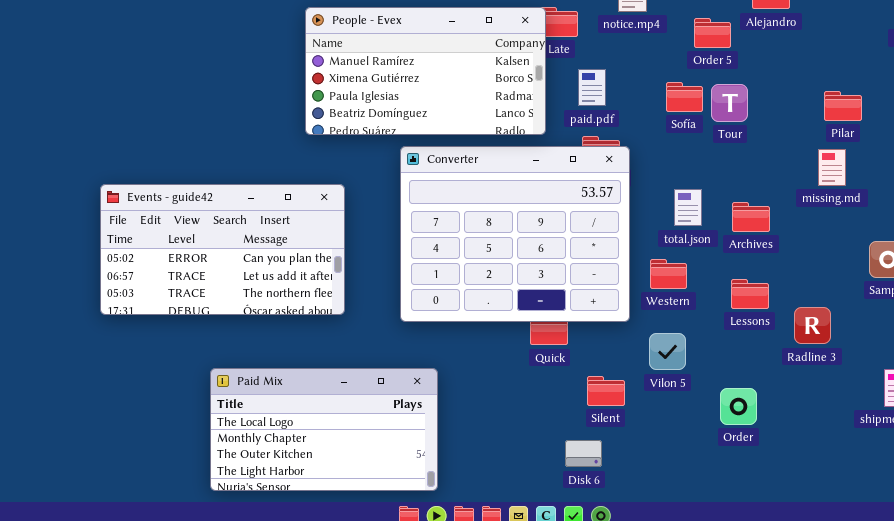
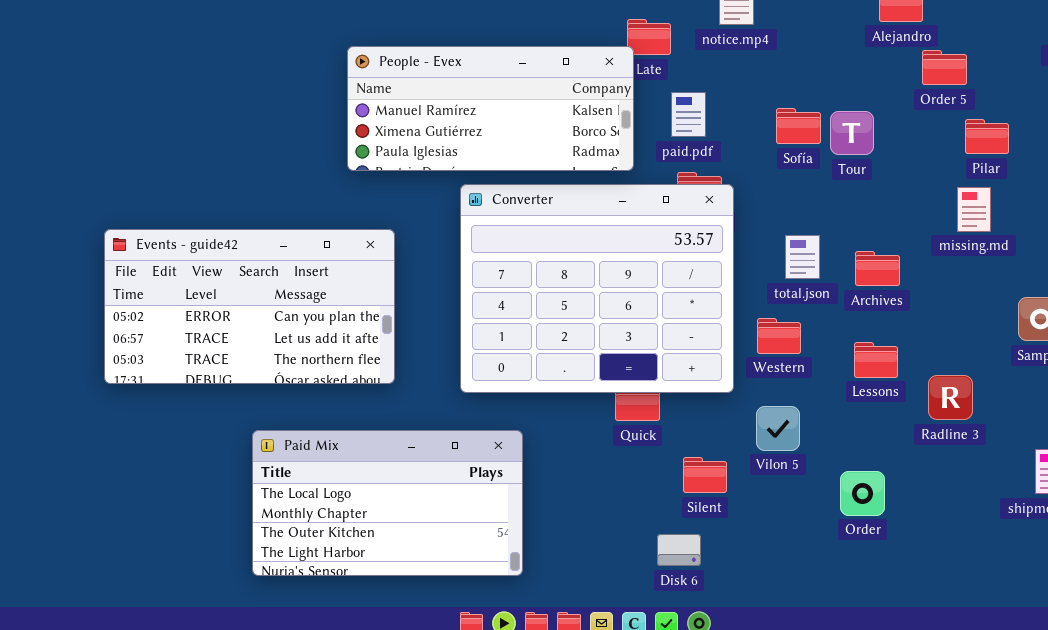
People - Evex: [305,7,546,135] -> [347,46,634,171], resized
Order 5: [694,18,731,48] -> [922,50,967,85], moved
Paid Mix: [210,368,438,491] -> [252,430,523,576], moved

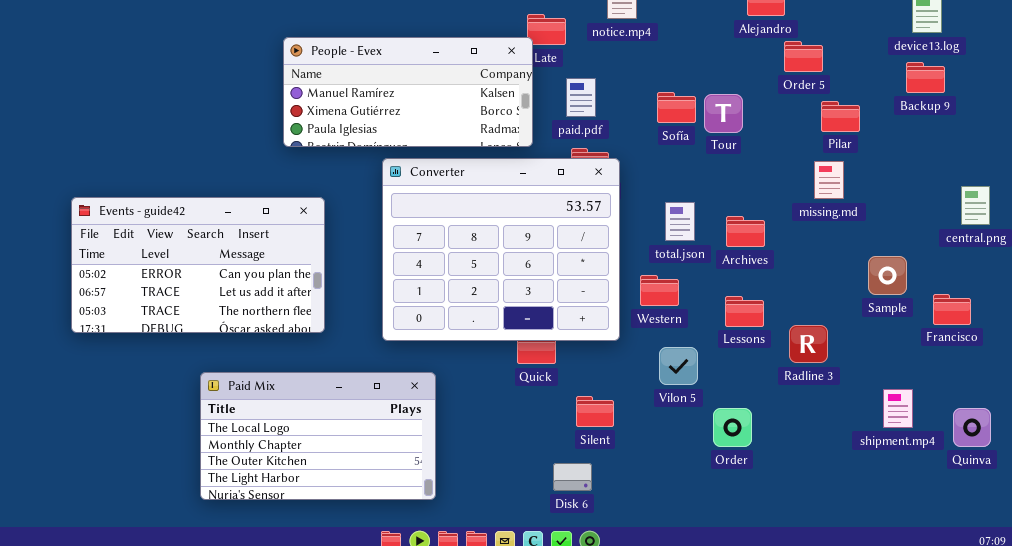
Vilon 5: [756,406,800,451] -> [659,347,698,385], moved

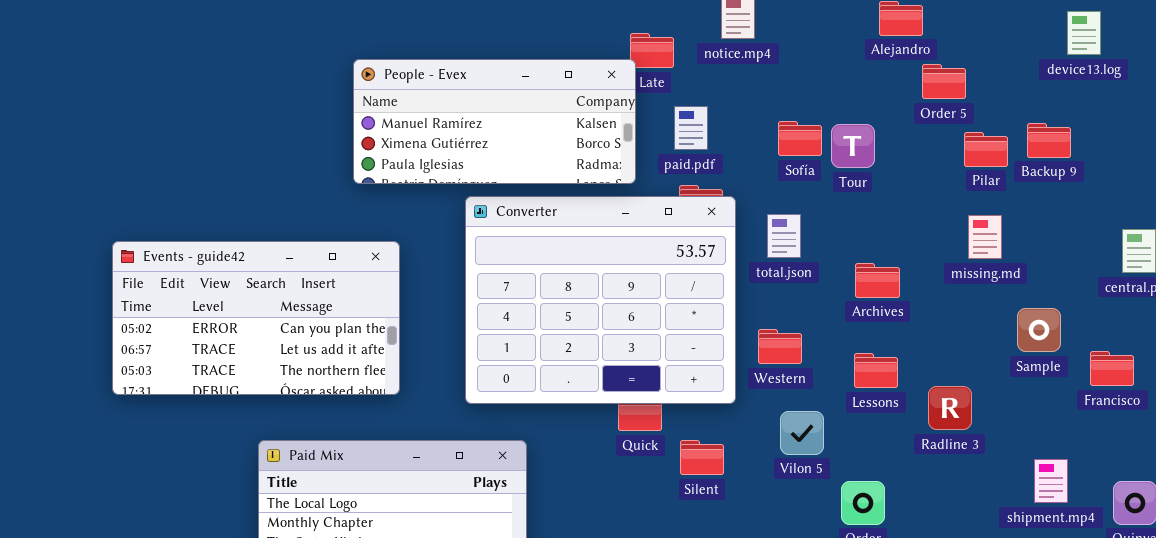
Backup 9: [906,62,945,93] -> [1027,123,1071,158], moved
missing.md: [814,161,844,199] -> [968,215,1002,259], moved
total.json: [665,202,695,241] -> [767,214,801,258], moved
Silent: [576,396,614,427] -> [680,440,724,475], moved

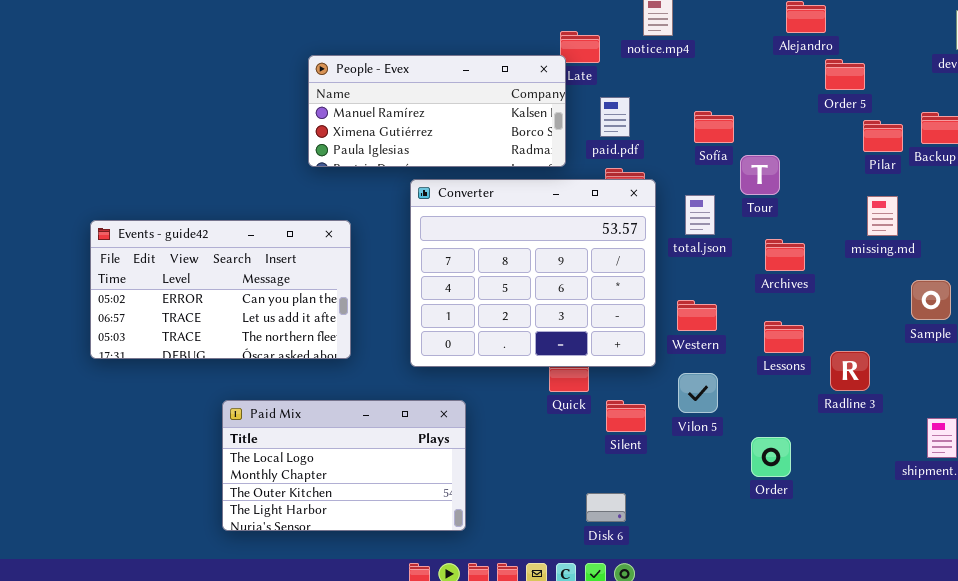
Tour: [831,124,875,168] -> [740,155,780,195], moved
Vilon 5: [780,411,824,455] -> [678,373,718,413], moved

